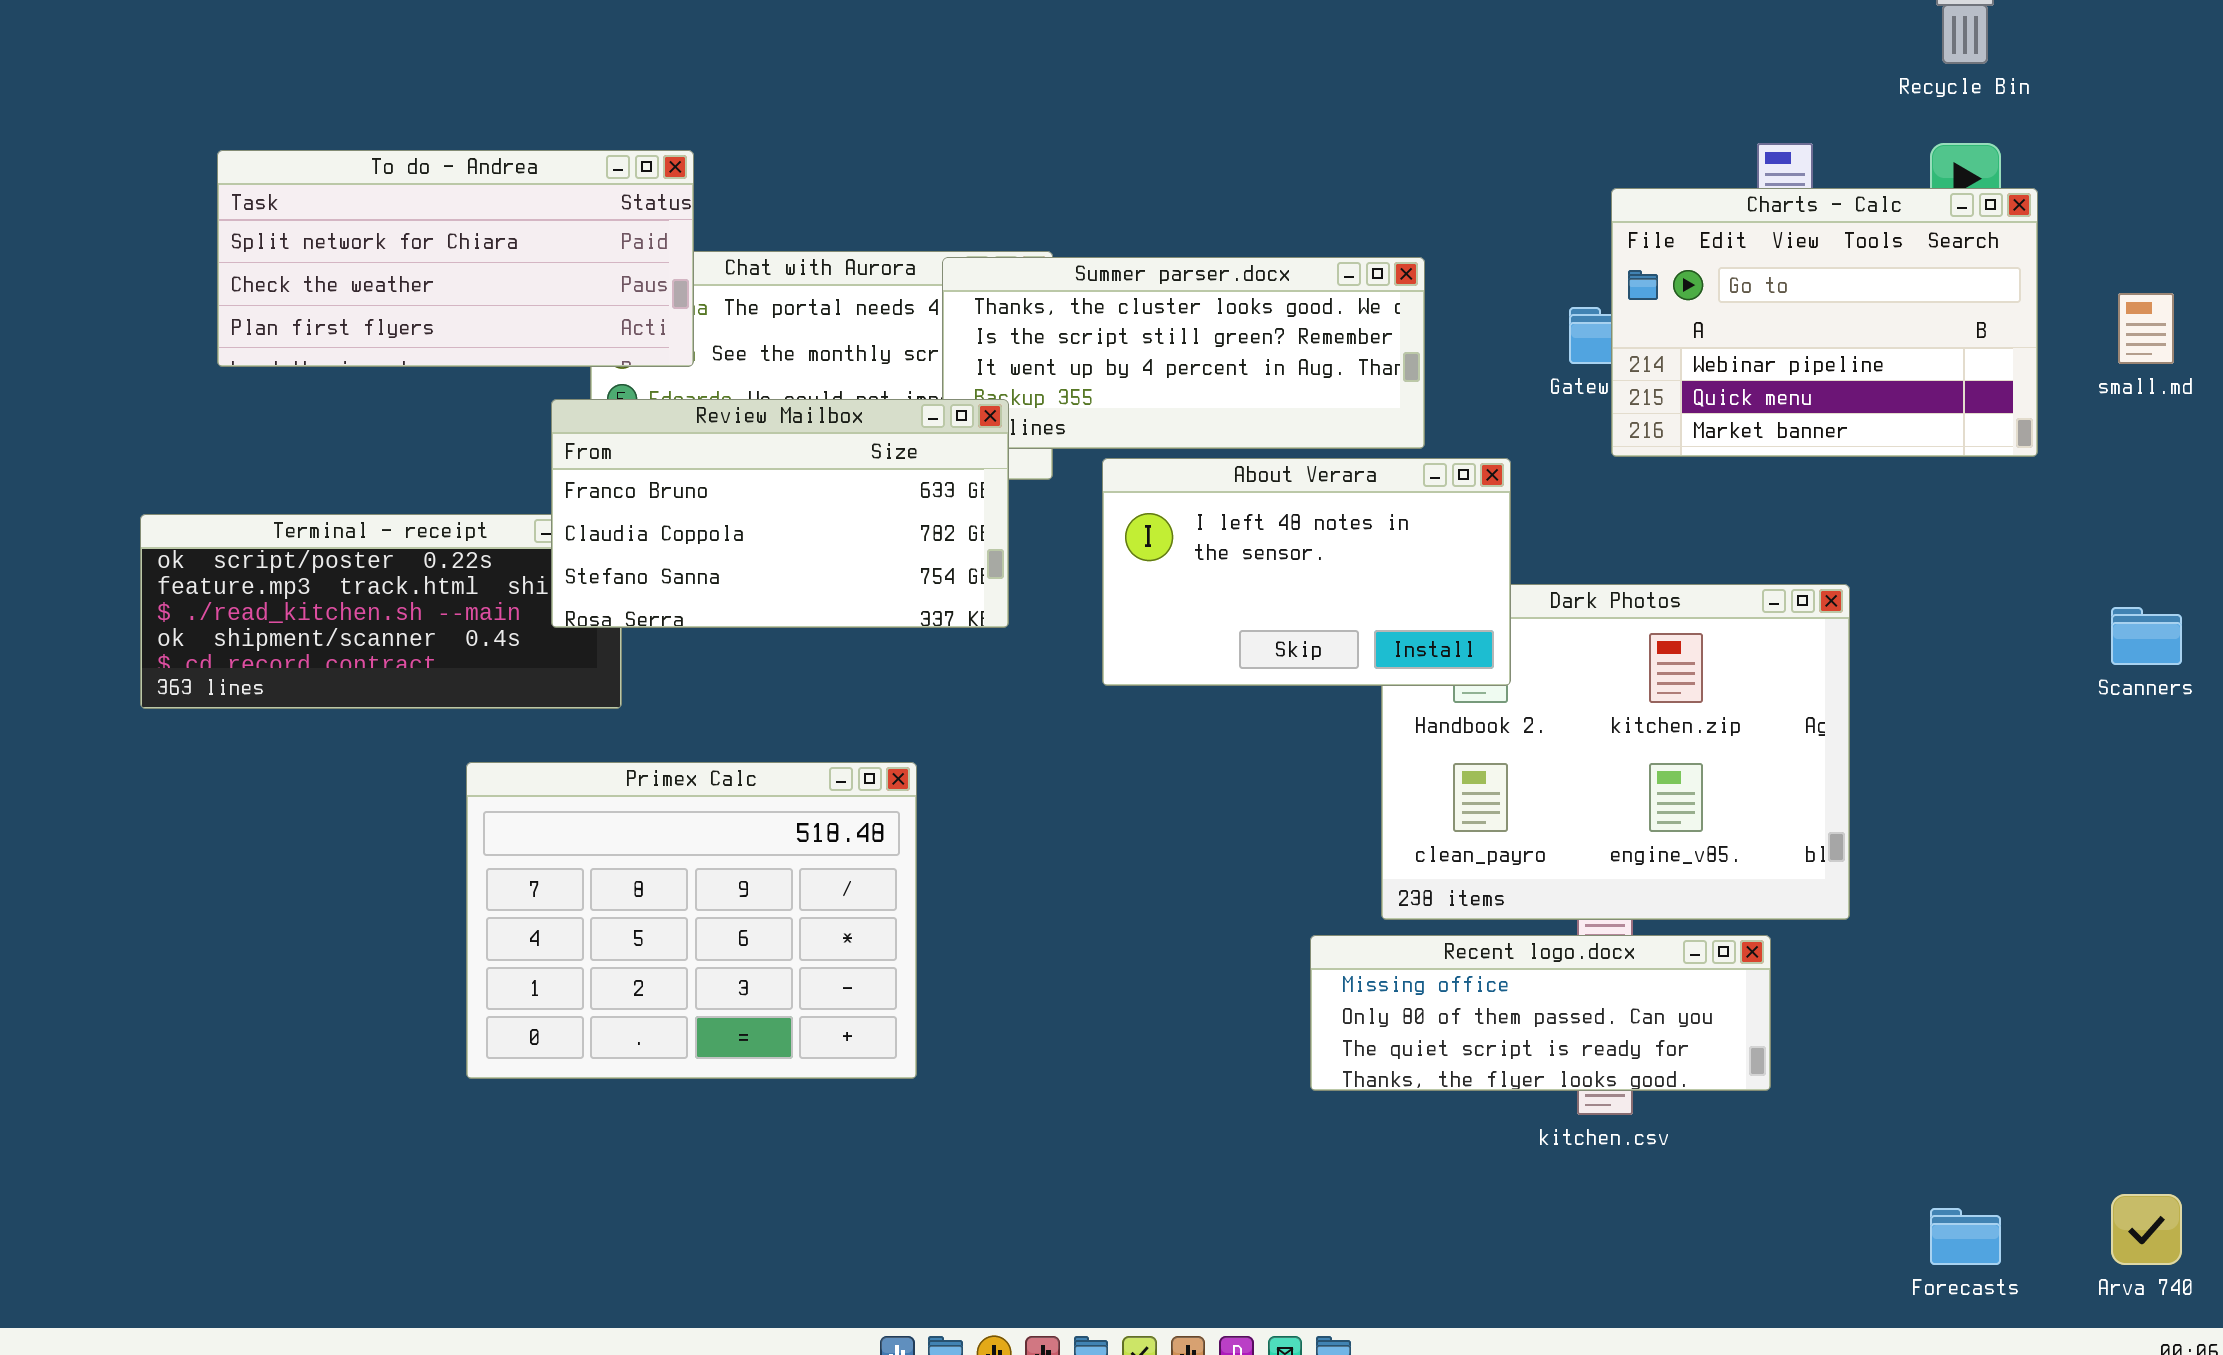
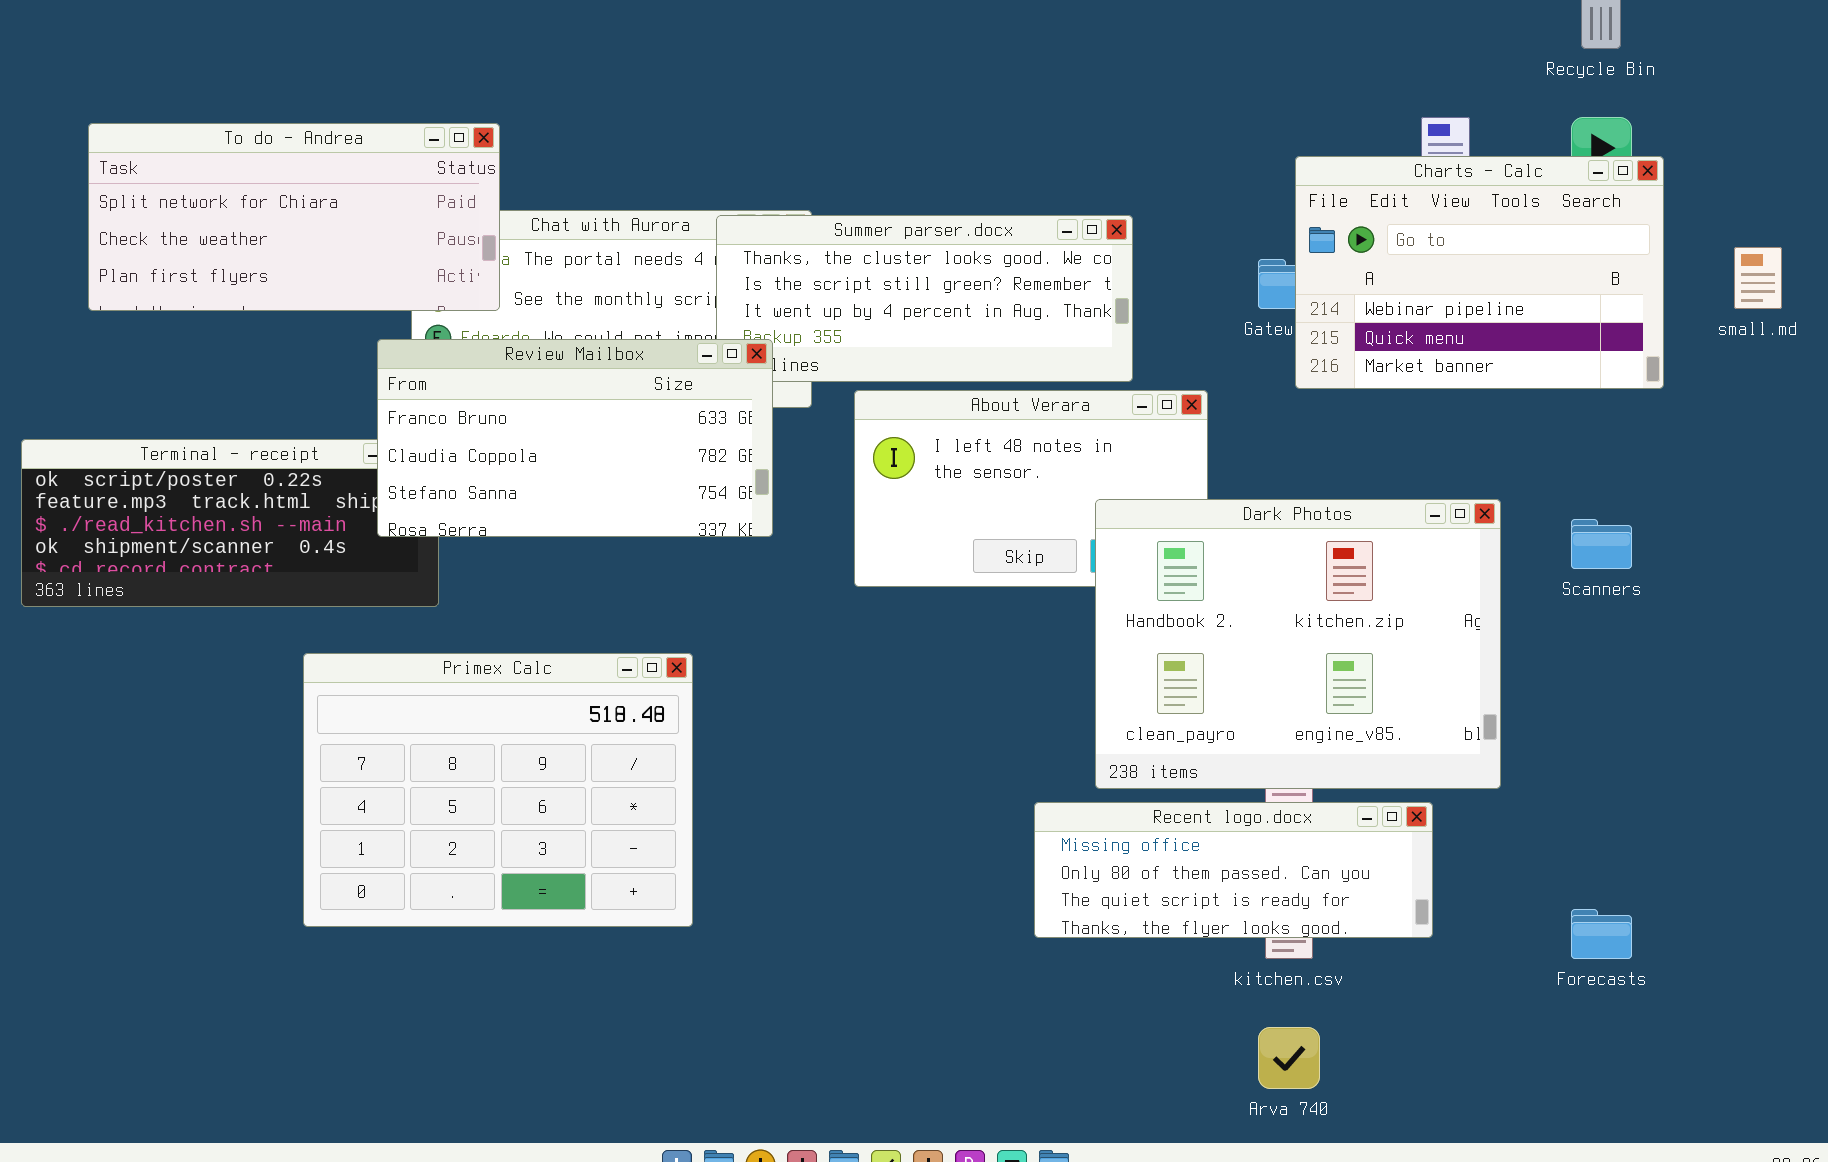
Dark Photos: [1381,584,1850,920] -> [1095,499,1501,789], raised
Scanners: [2111,607,2182,665] -> [1571,519,1632,569], moved
Arva 740: [2111,1194,2182,1265] -> [1258,1027,1320,1089], moved
Forecasts: [1930,1208,2001,1265] -> [1571,909,1632,959], moved

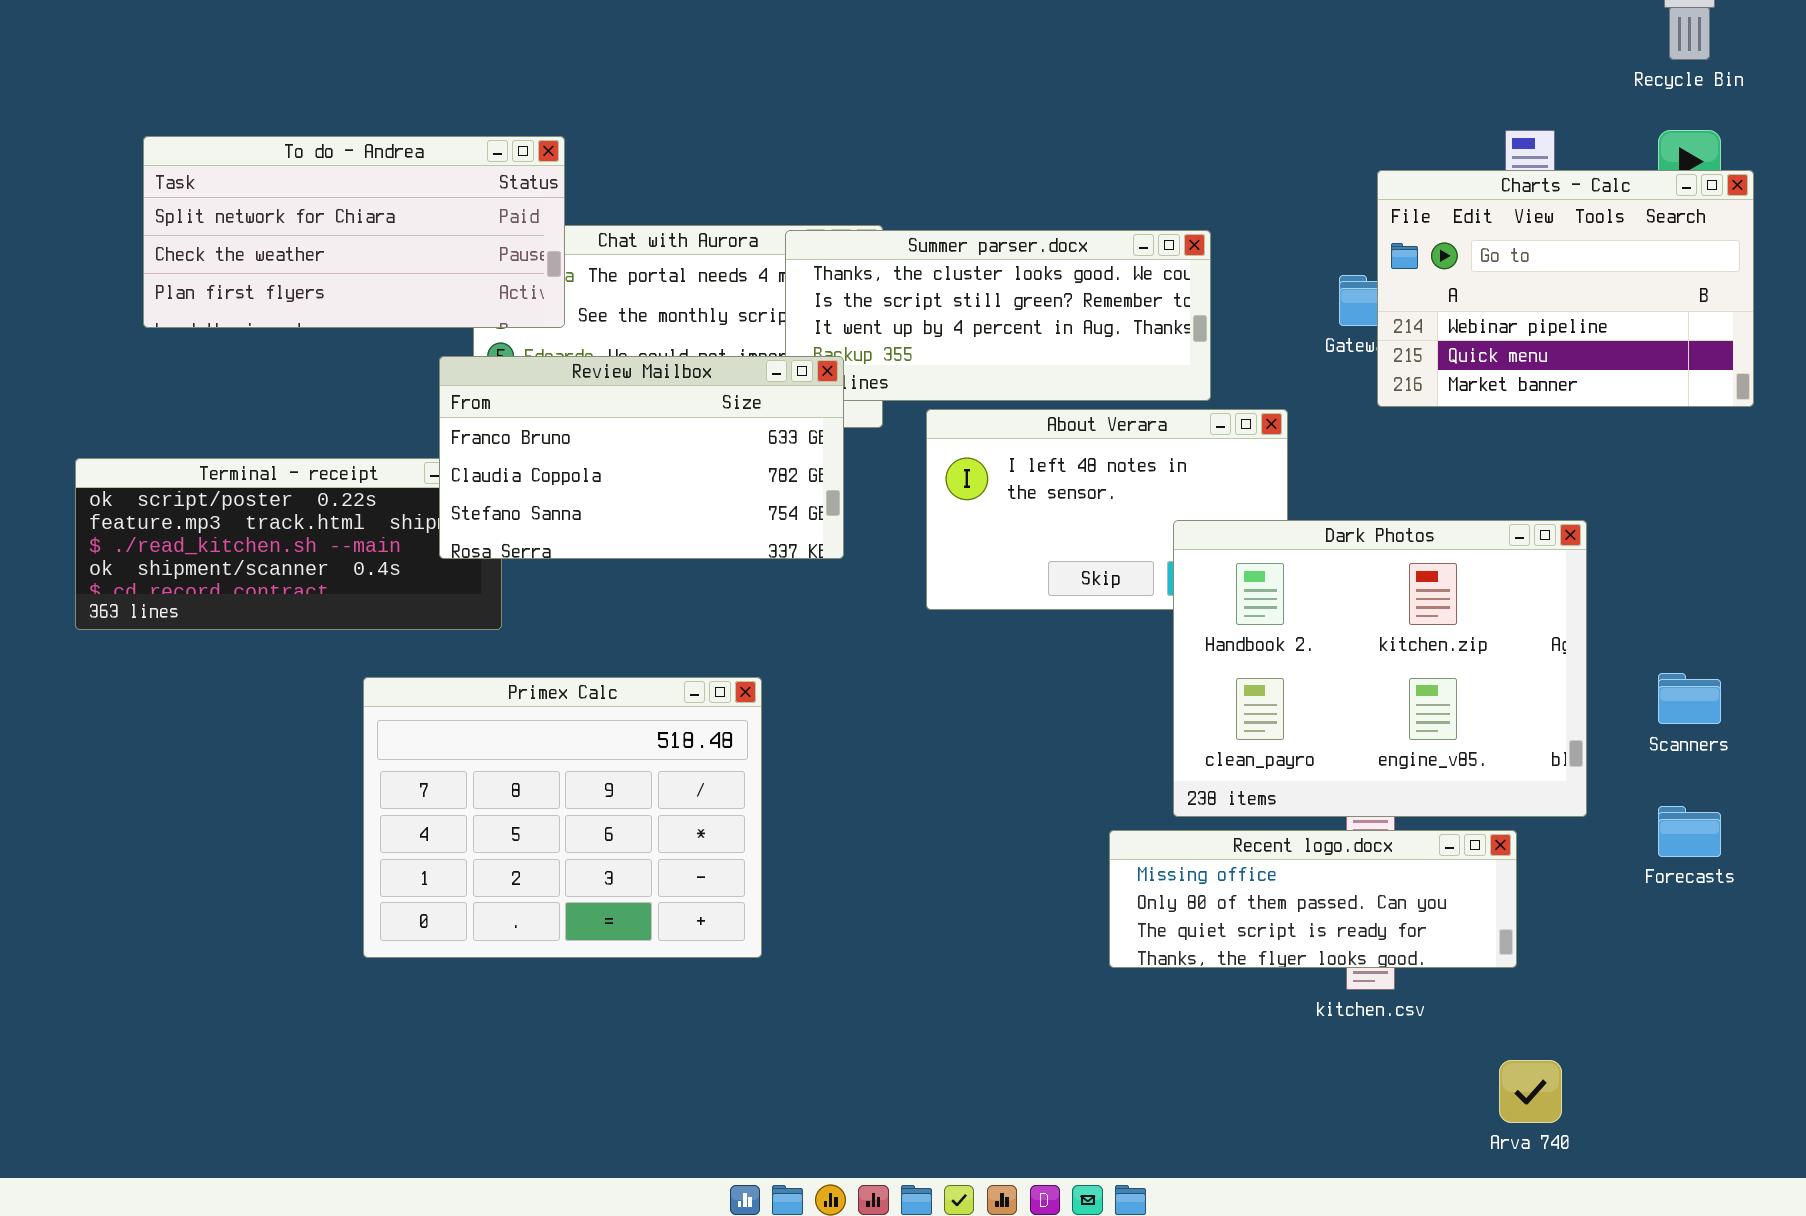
Scanners: [1571,519,1632,569] -> [1658,673,1721,724], moved
Forecasts: [1571,909,1632,959] -> [1658,806,1721,857], moved
Arva 740: [1258,1027,1320,1089] -> [1499,1060,1562,1123], moved

